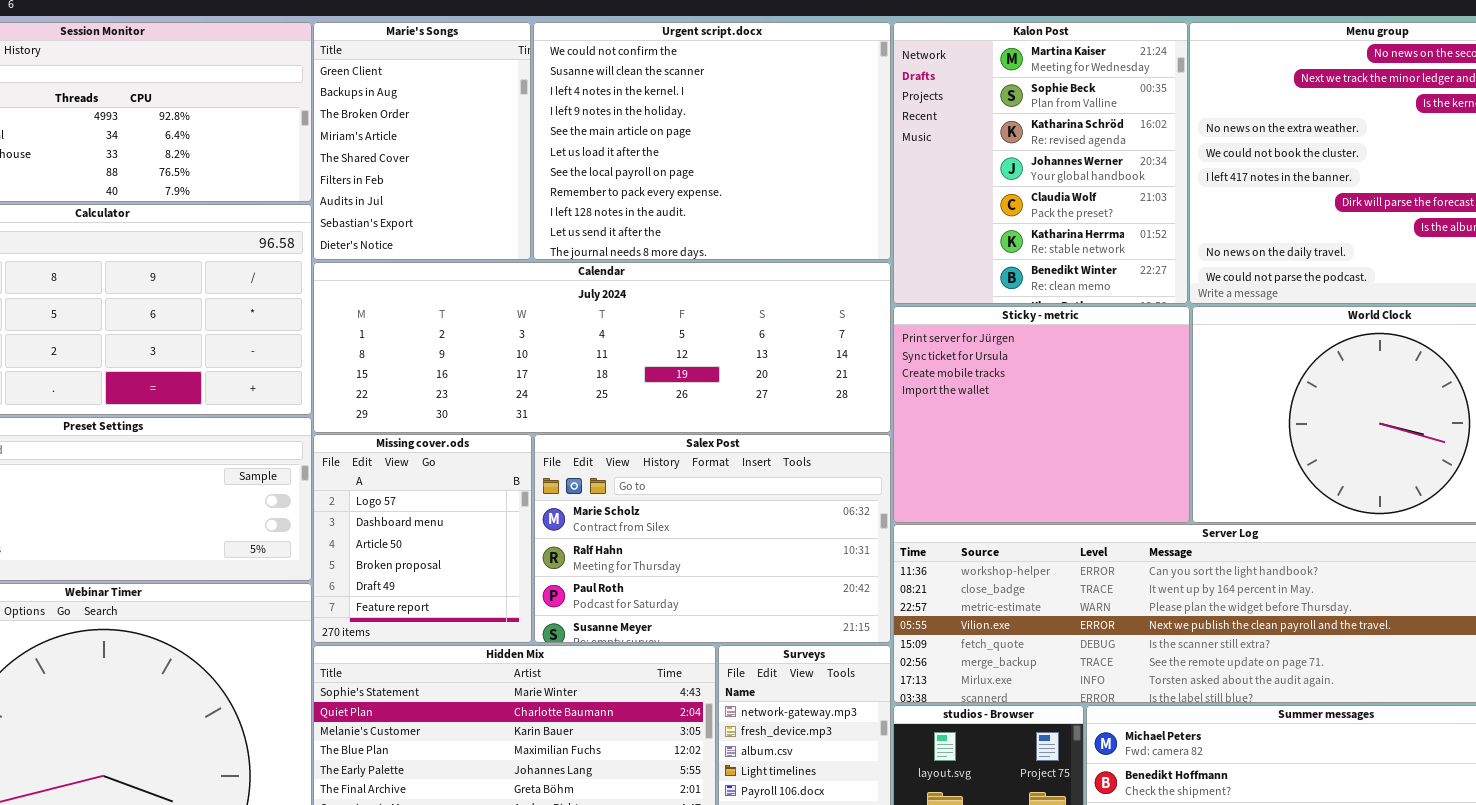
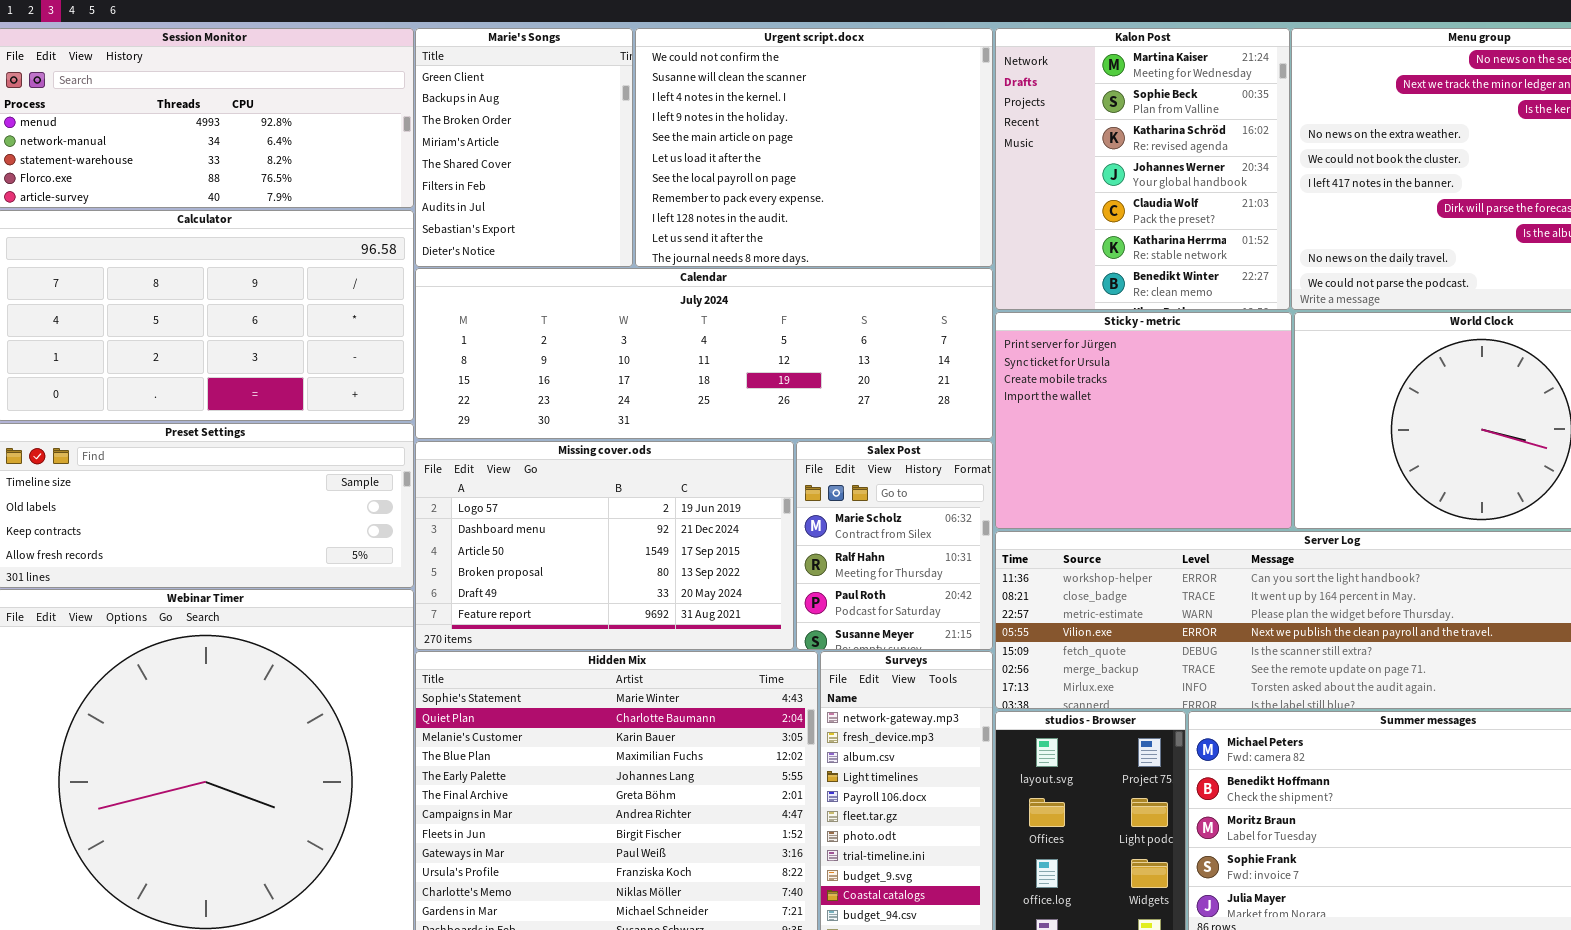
Missing cover.ods: [313,434,532,643] -> [415,441,794,650], resized
Salex Post: [534,434,891,643] -> [796,441,993,650], resized

